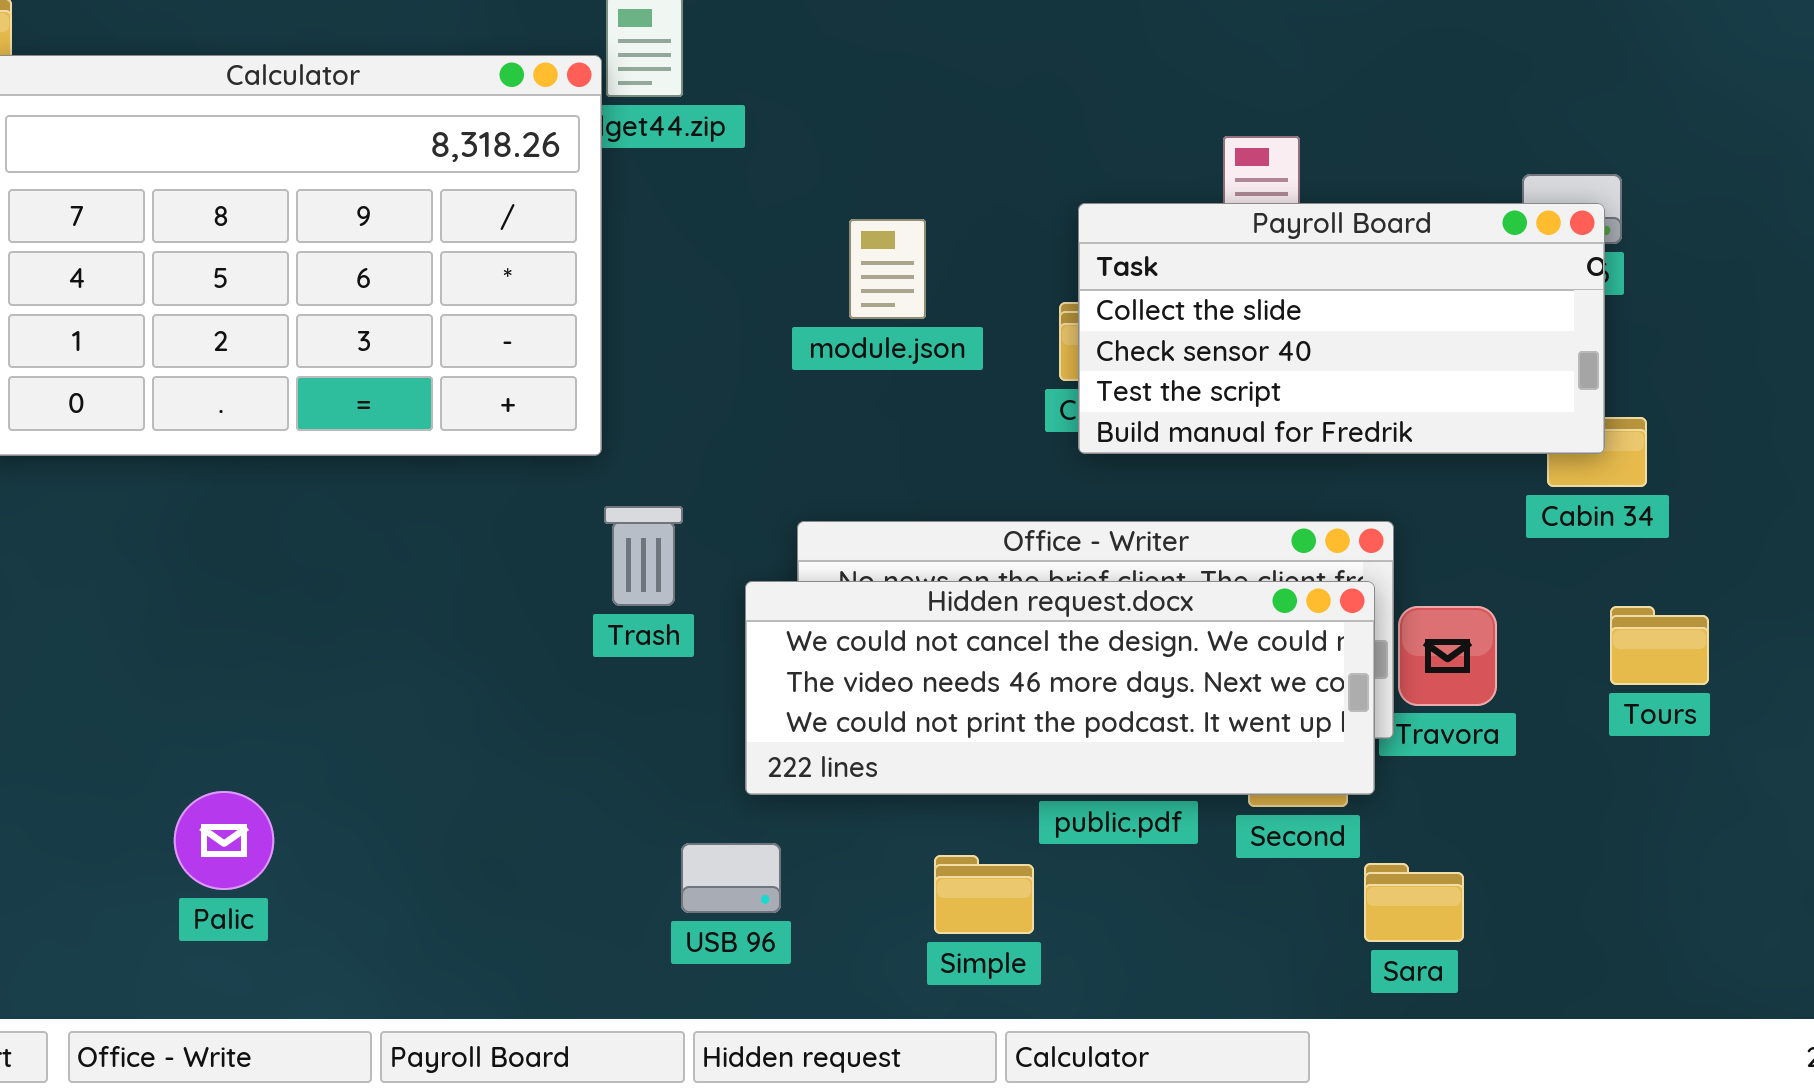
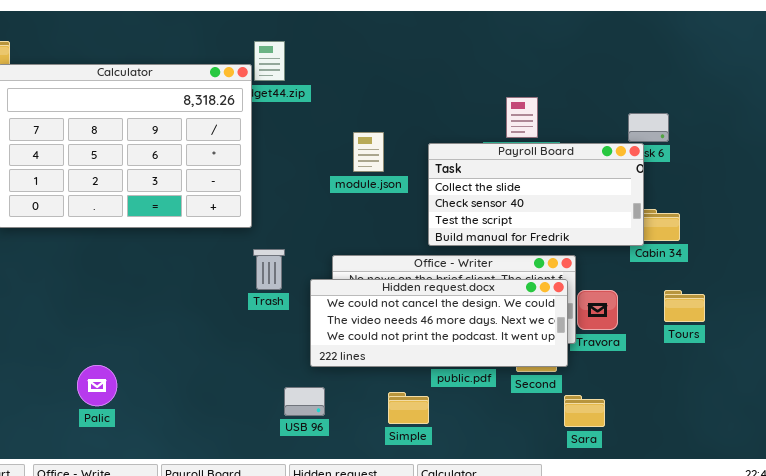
Payroll Board: [1078,203,1605,454] -> [428,143,644,246], moved

